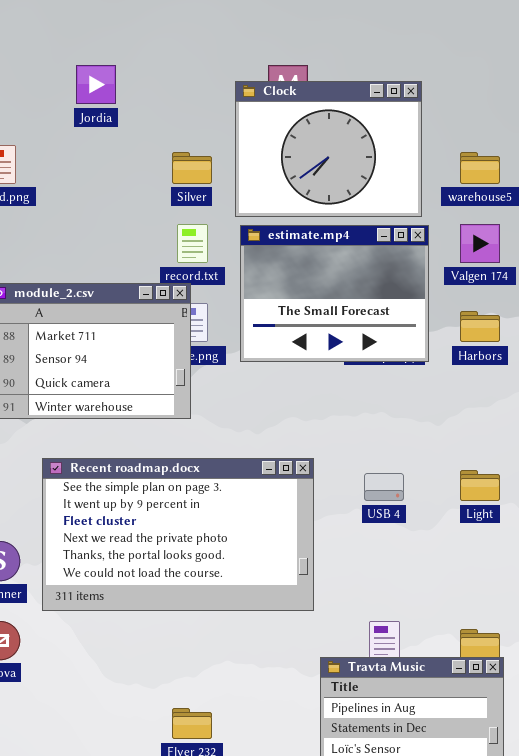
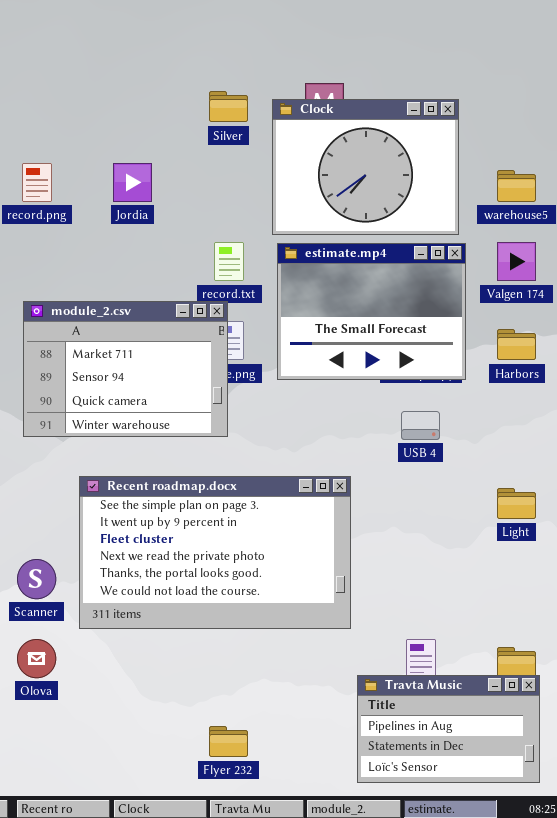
Jordia: [76,65,116,104] -> [113,163,152,202], moved
Silver: [172,152,212,184] -> [209,91,248,122], moved
USB 4: [364,473,404,501] -> [401,411,440,440], moved

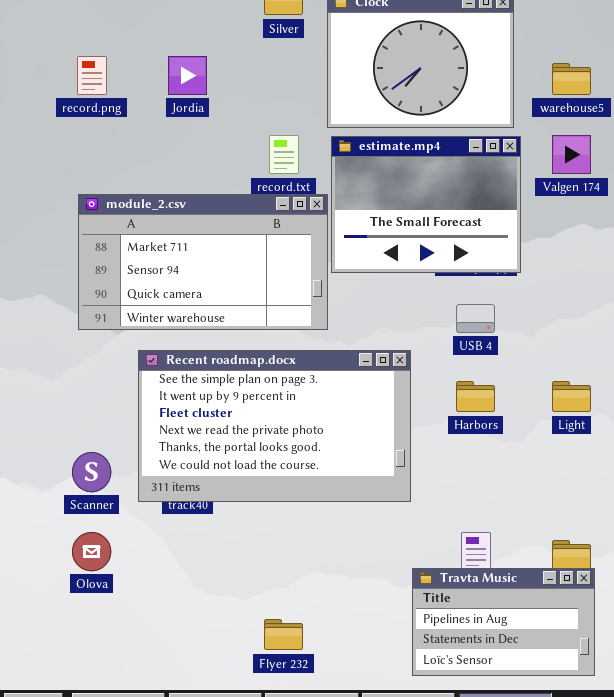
module_2.csv: [23,301,228,437] -> [78,194,328,330], resized
Harbors: [497,329,536,360] -> [456,381,495,412], moved
Recent roadmap.docx: [79,476,351,629] -> [138,350,411,502], moved

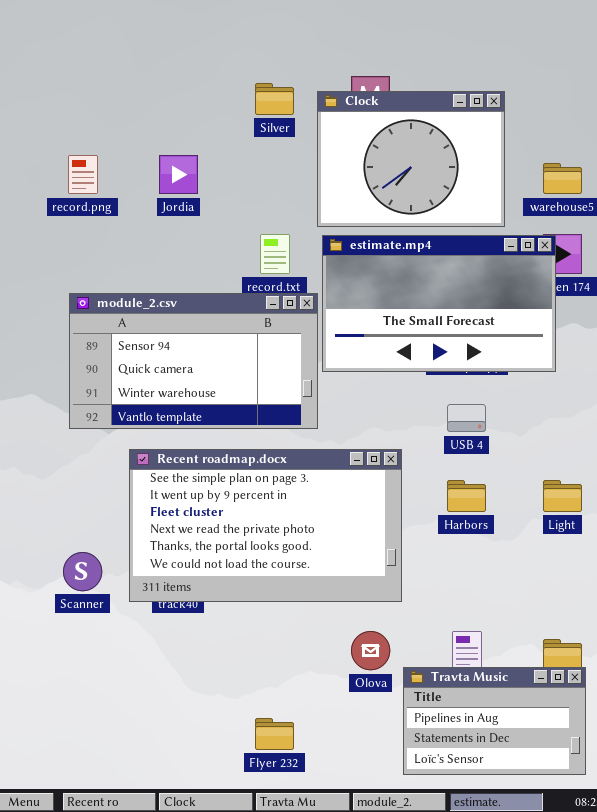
estimate.mp4: [331,136,521,273] -> [322,235,556,372], resized
module_2.csv: [78,194,328,330] -> [69,293,318,429], scrolled down 1 row
Olova: [72,532,111,571] -> [351,631,390,670], moved

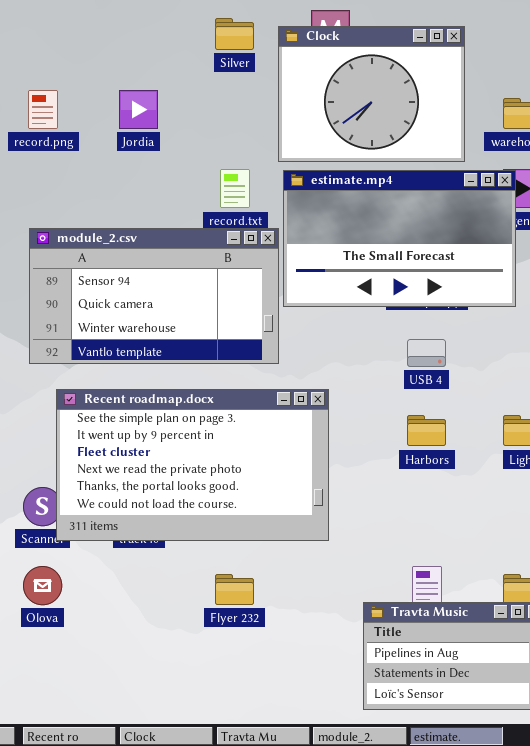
Recent roadmap.docx: [129,449,402,602] -> [56,389,329,541], moved
Olova: [351,631,390,670] -> [23,566,62,605], moved
Flyer 232: [255,718,294,750] -> [215,574,254,605], moved

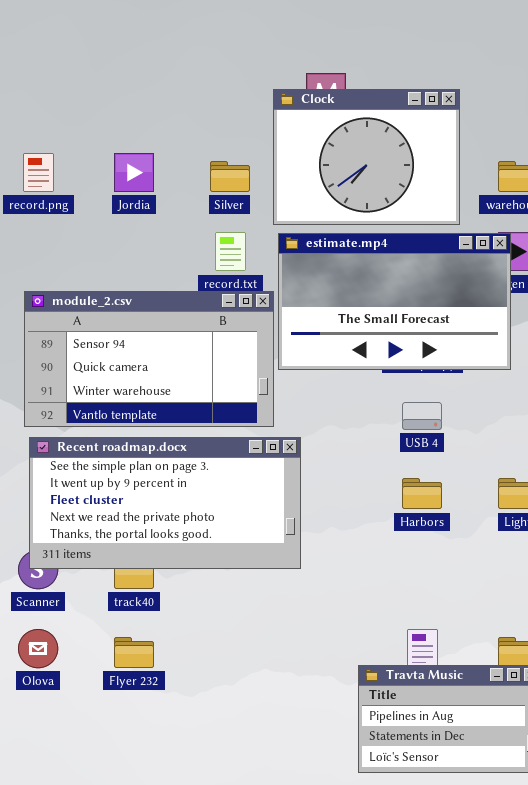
Silver: [215,18,254,50] -> [210,161,250,192], moved
Recent roadmap.docx: [56,389,329,541] -> [29,437,301,569], moved, resized
Flyer 232: [215,574,254,605] -> [114,637,154,668], moved

